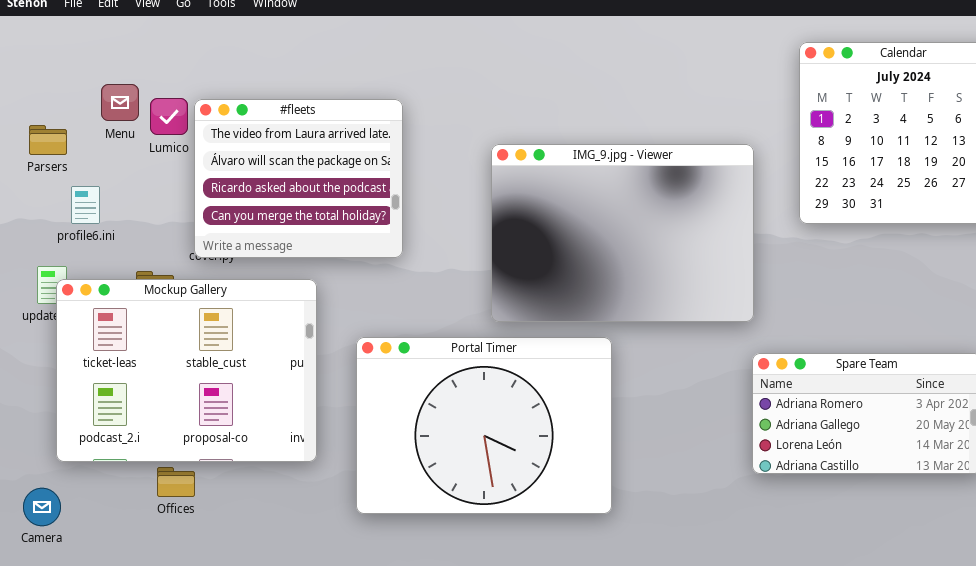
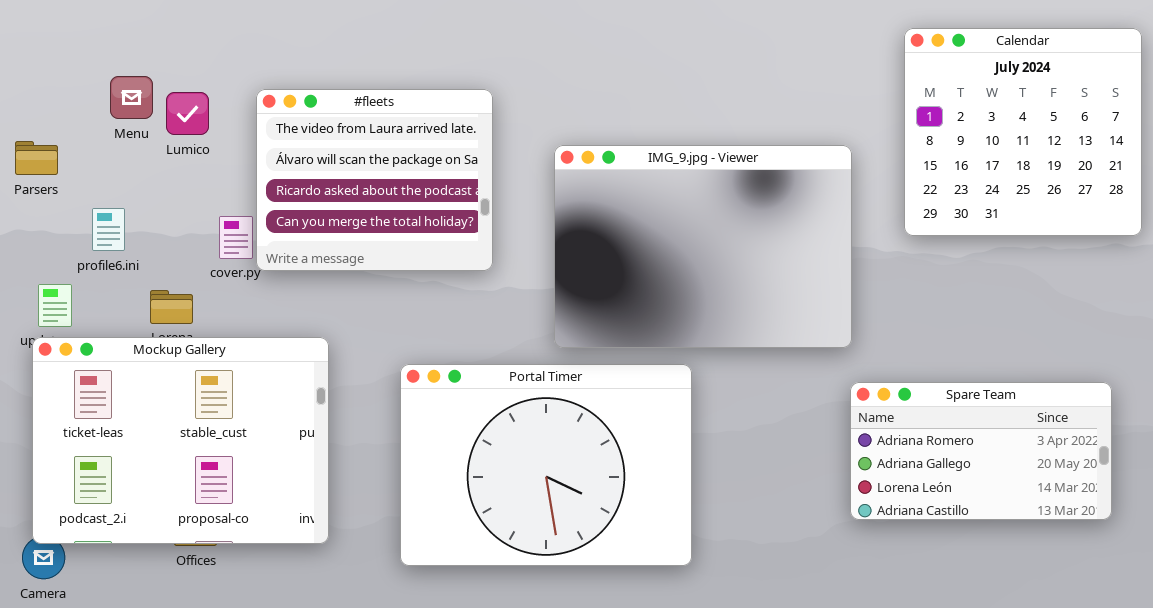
#fleets: [194,99,403,258] -> [256,89,493,271], moved
Parsers: [29,125,67,155] -> [15,141,58,175], moved
profile6.ini: [71,186,100,224] -> [92,208,125,251], moved
Mockup Gallery: [56,279,317,462] -> [32,337,329,544], moved

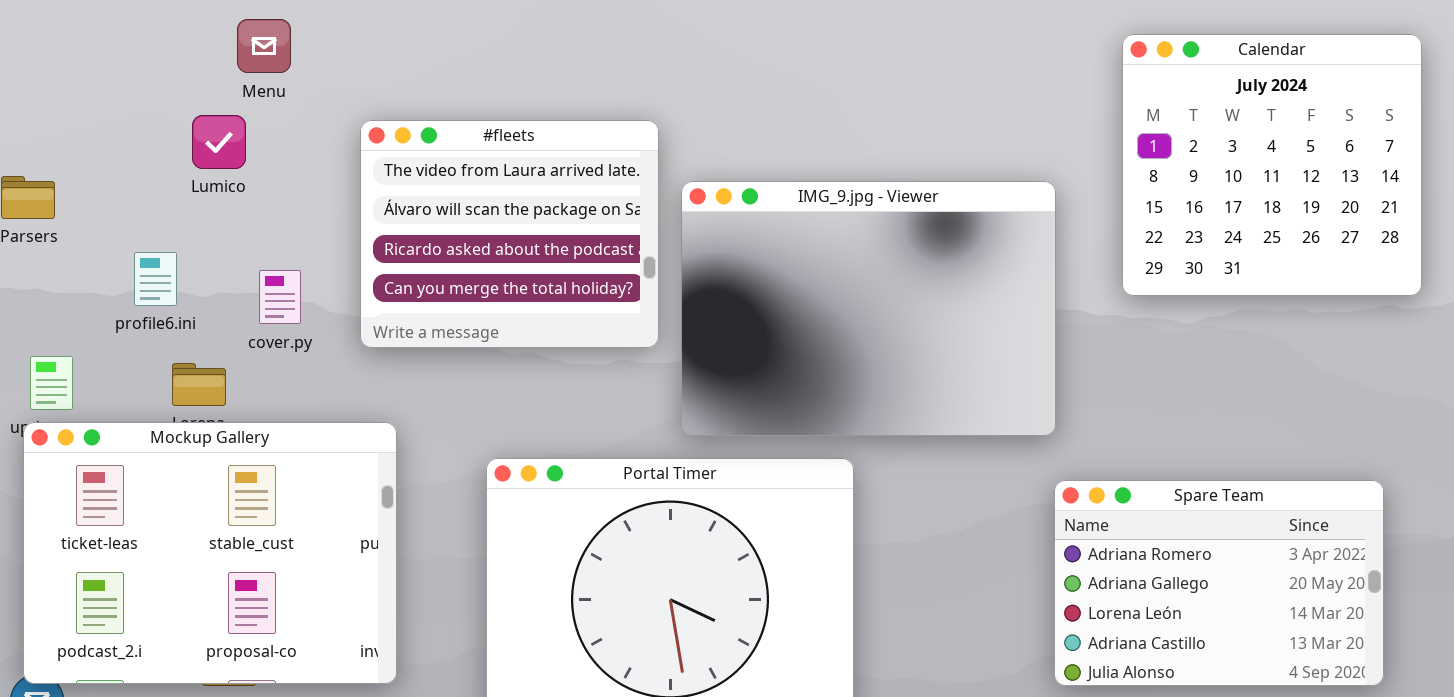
Menu: [110,76,153,119] -> [237,19,291,73], moved
#fleets: [256,89,493,271] -> [360,120,659,348], moved
profile6.ini: [92,208,125,251] -> [134,252,177,306], moved
Spare Team: [850,382,1112,520] -> [1054,480,1384,686], resized

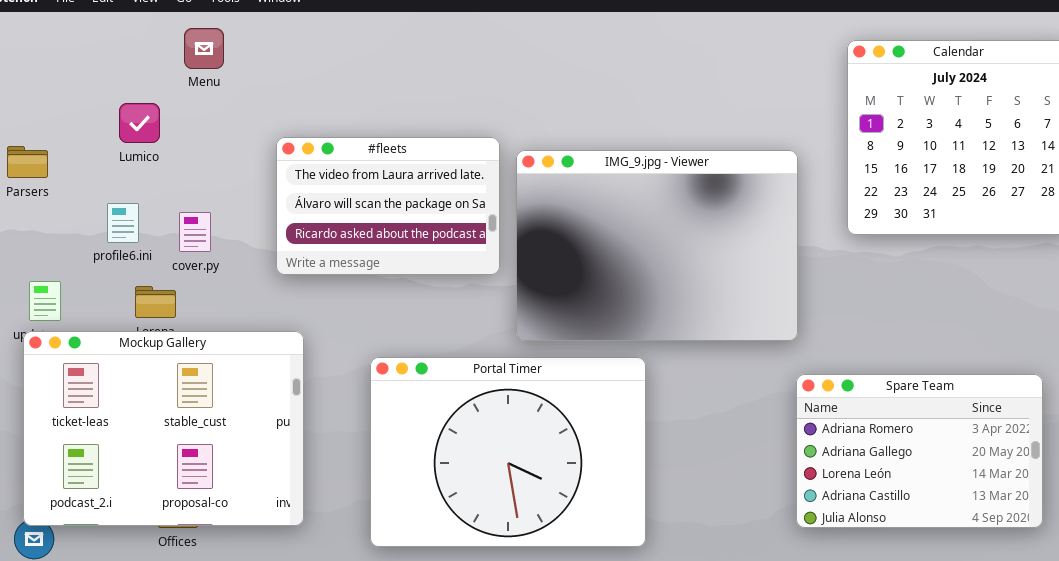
Lumico: [192,115,246,169] -> [119,103,160,143], moved
#fleets: [360,120,659,348] -> [276,137,500,275], resized
cover.py: [259,270,301,324] -> [179,212,211,252], moved

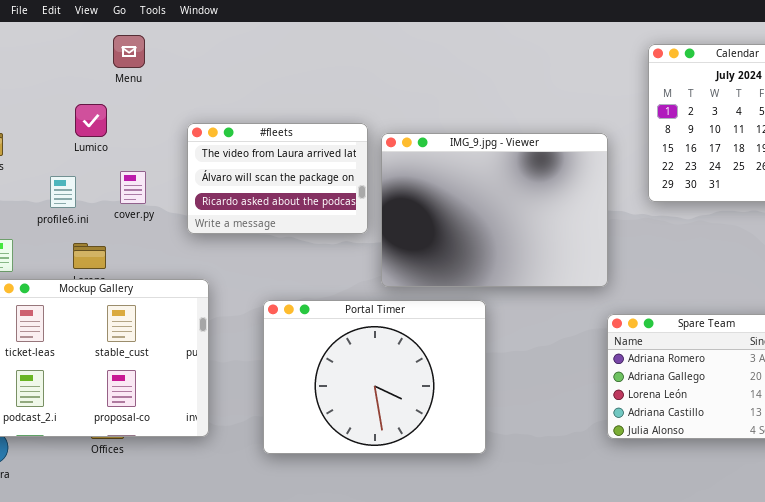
Lumico: [119,103,160,143] -> [75,104,107,137], moved
cover.py: [179,212,211,252] -> [120,171,146,204], moved

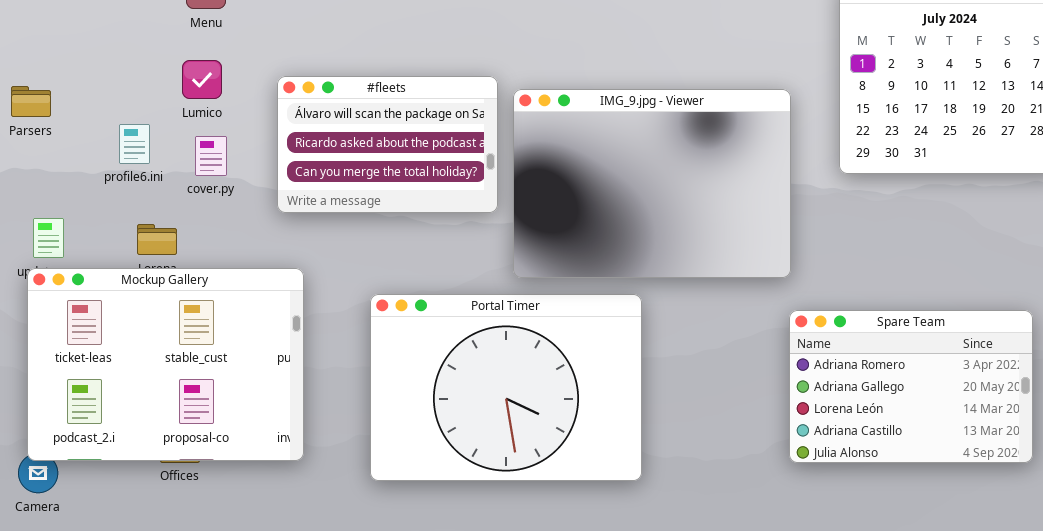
Lumico: [75,104,107,137] -> [182,60,222,99], moved
#fleets: [187,123,368,234] -> [277,76,498,213], scrolled down 1 row
profile6.ini: [50,176,76,208] -> [119,124,150,164], moved

